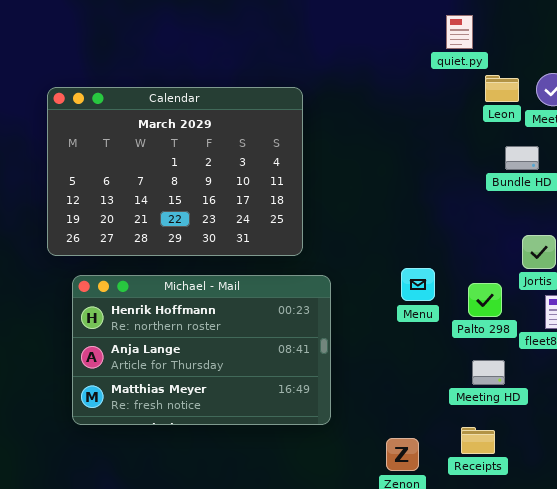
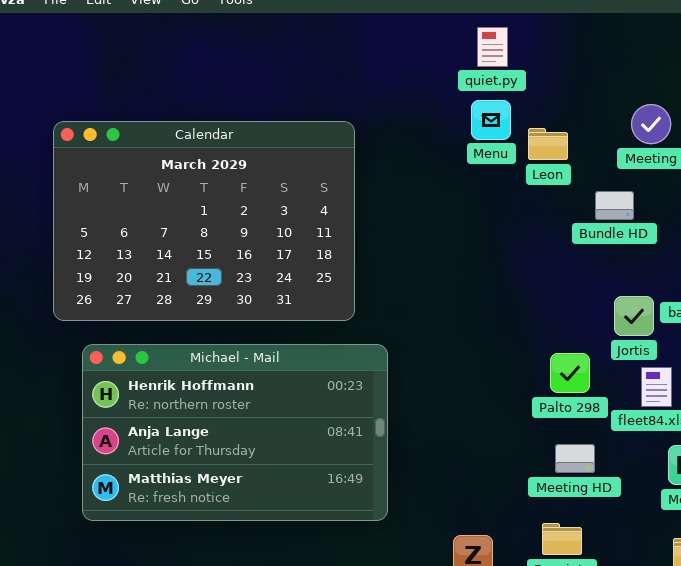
quiet.py: [446,15,473,49] -> [477,27,508,67], moved
Leon: [485,75,519,102] -> [528,128,568,160], moved
Menu: [401,268,435,301] -> [471,100,511,140], moved

